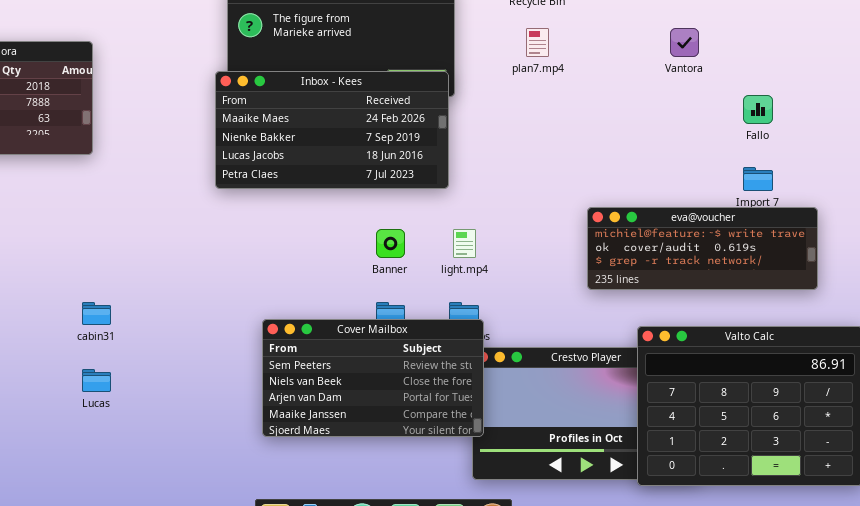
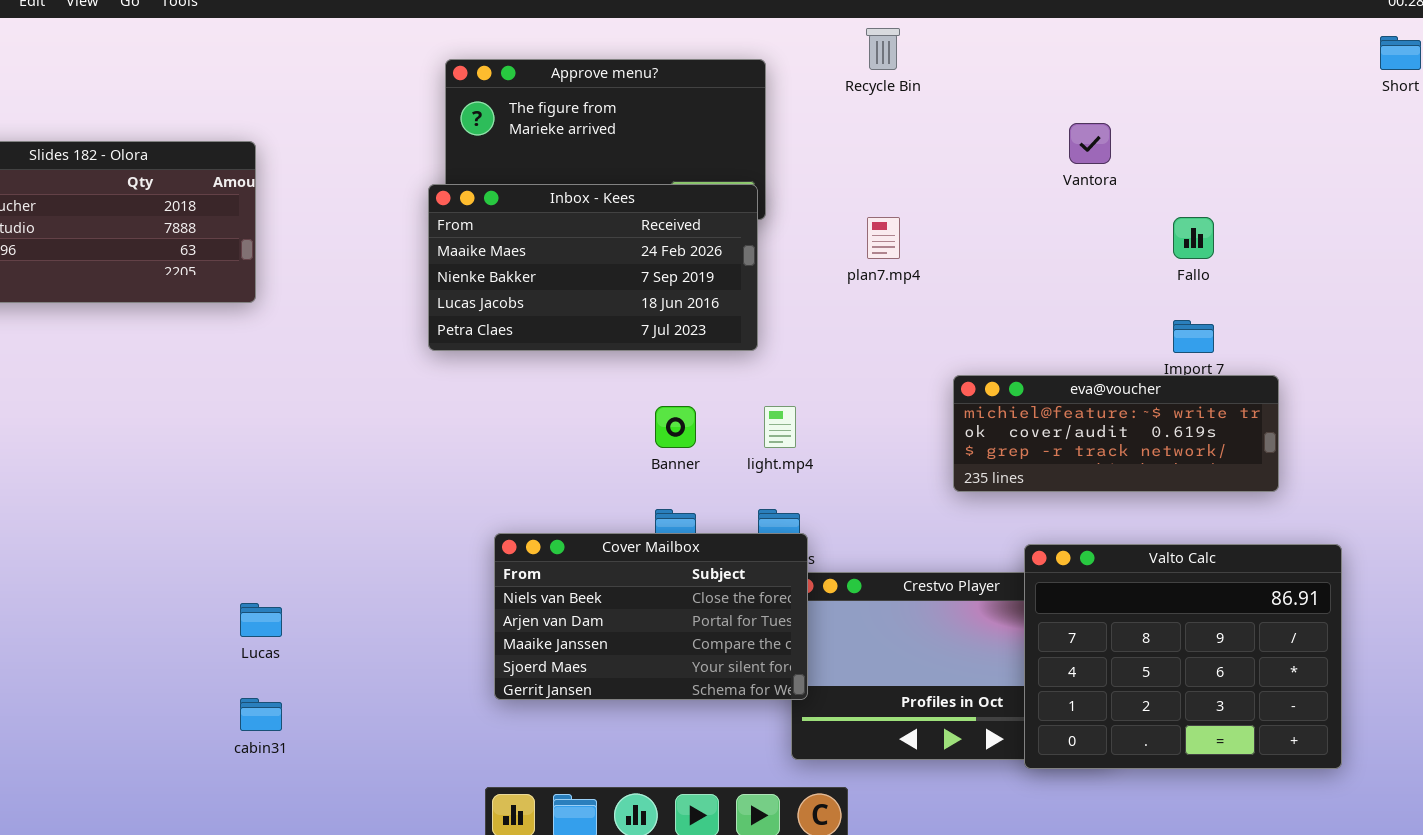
plan7.mp4: [526,28,549,57] -> [867,217,900,259], moved
cabin31: [82,302,111,325] -> [240,698,282,731], moved
Cover Mailbox: [262,319,484,437] -> [494,533,808,700], scrolled down 1 row

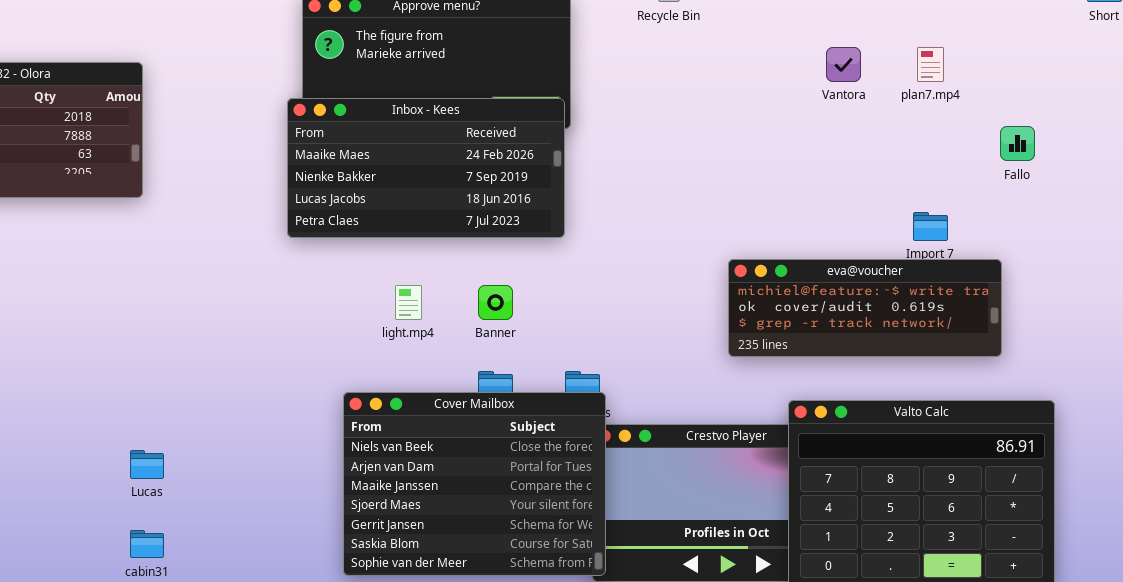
plan7.mp4: [867,217,900,259] -> [917,47,944,82], moved
Fallo: [1173,217,1214,259] -> [1000,126,1035,161], moved
light.mp4: [764,406,796,448] -> [395,285,422,320], moved
Cover Mailbox: [494,533,808,700] -> [343,392,606,576], resized

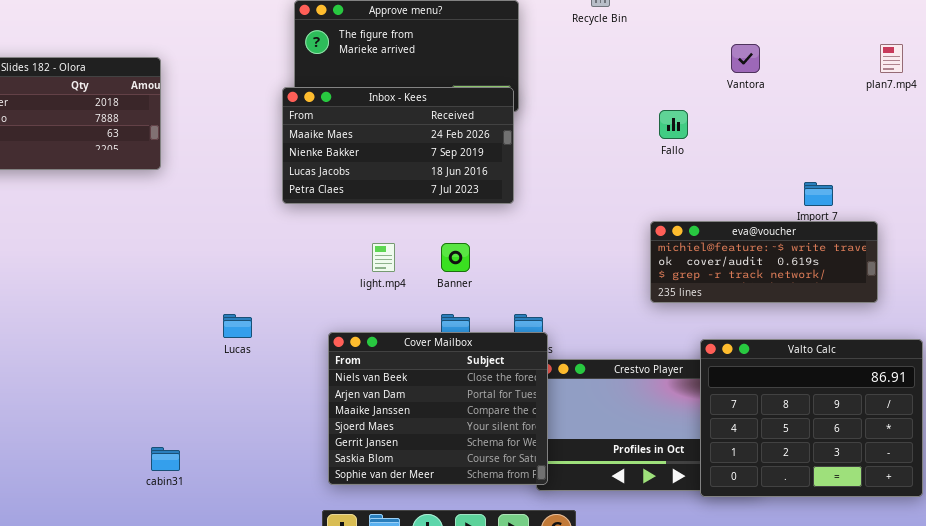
plan7.mp4: [917,47,944,82] -> [880,44,903,73], moved
Fallo: [1000,126,1035,161] -> [659,110,688,139], moved
Lucas: [130,450,164,479] -> [223,314,252,338], moved

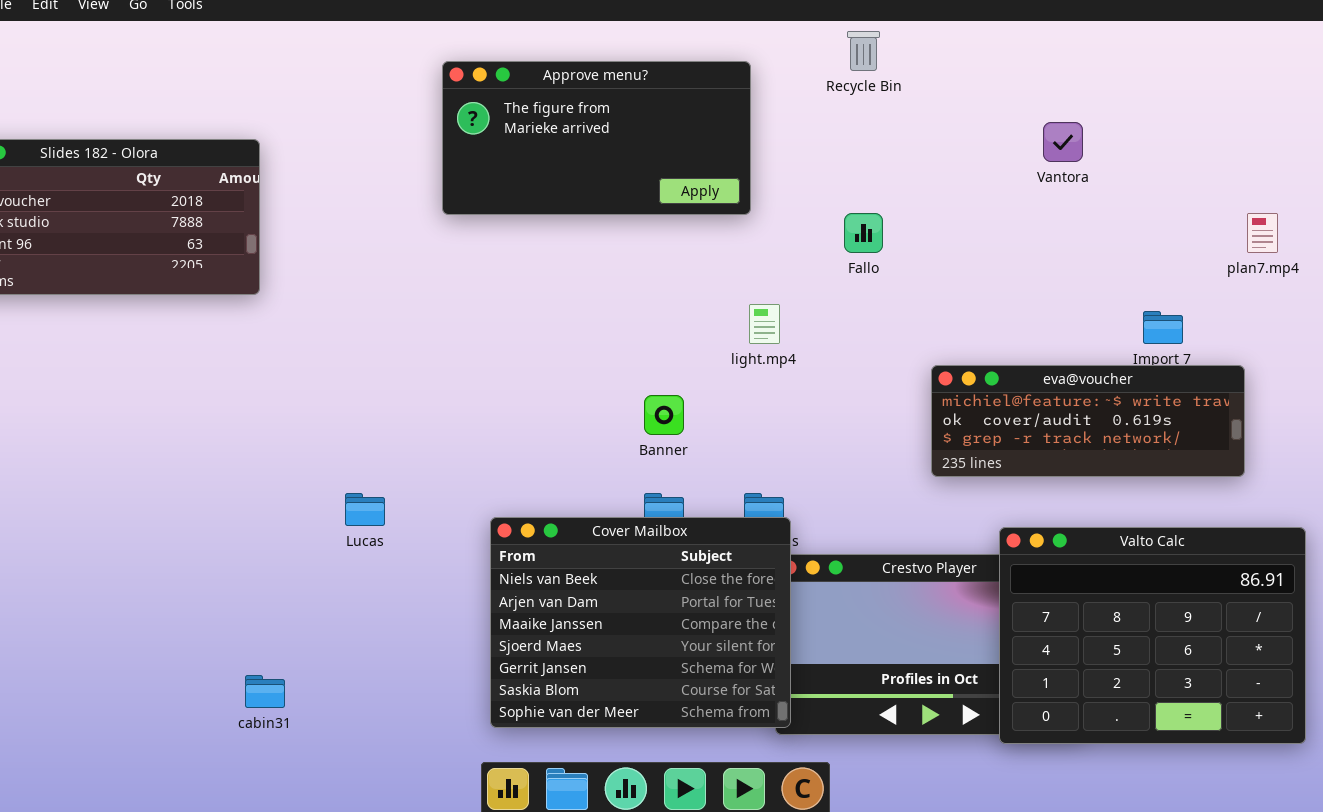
plan7.mp4: [880,44,903,73] -> [1247,213,1278,253], moved
Inbox - Kees: [282,87,514,204] -> none, closed
Fallo: [659,110,688,139] -> [844,213,883,253], moved
light.mp4: [372,243,395,272] -> [749,304,780,344], moved

